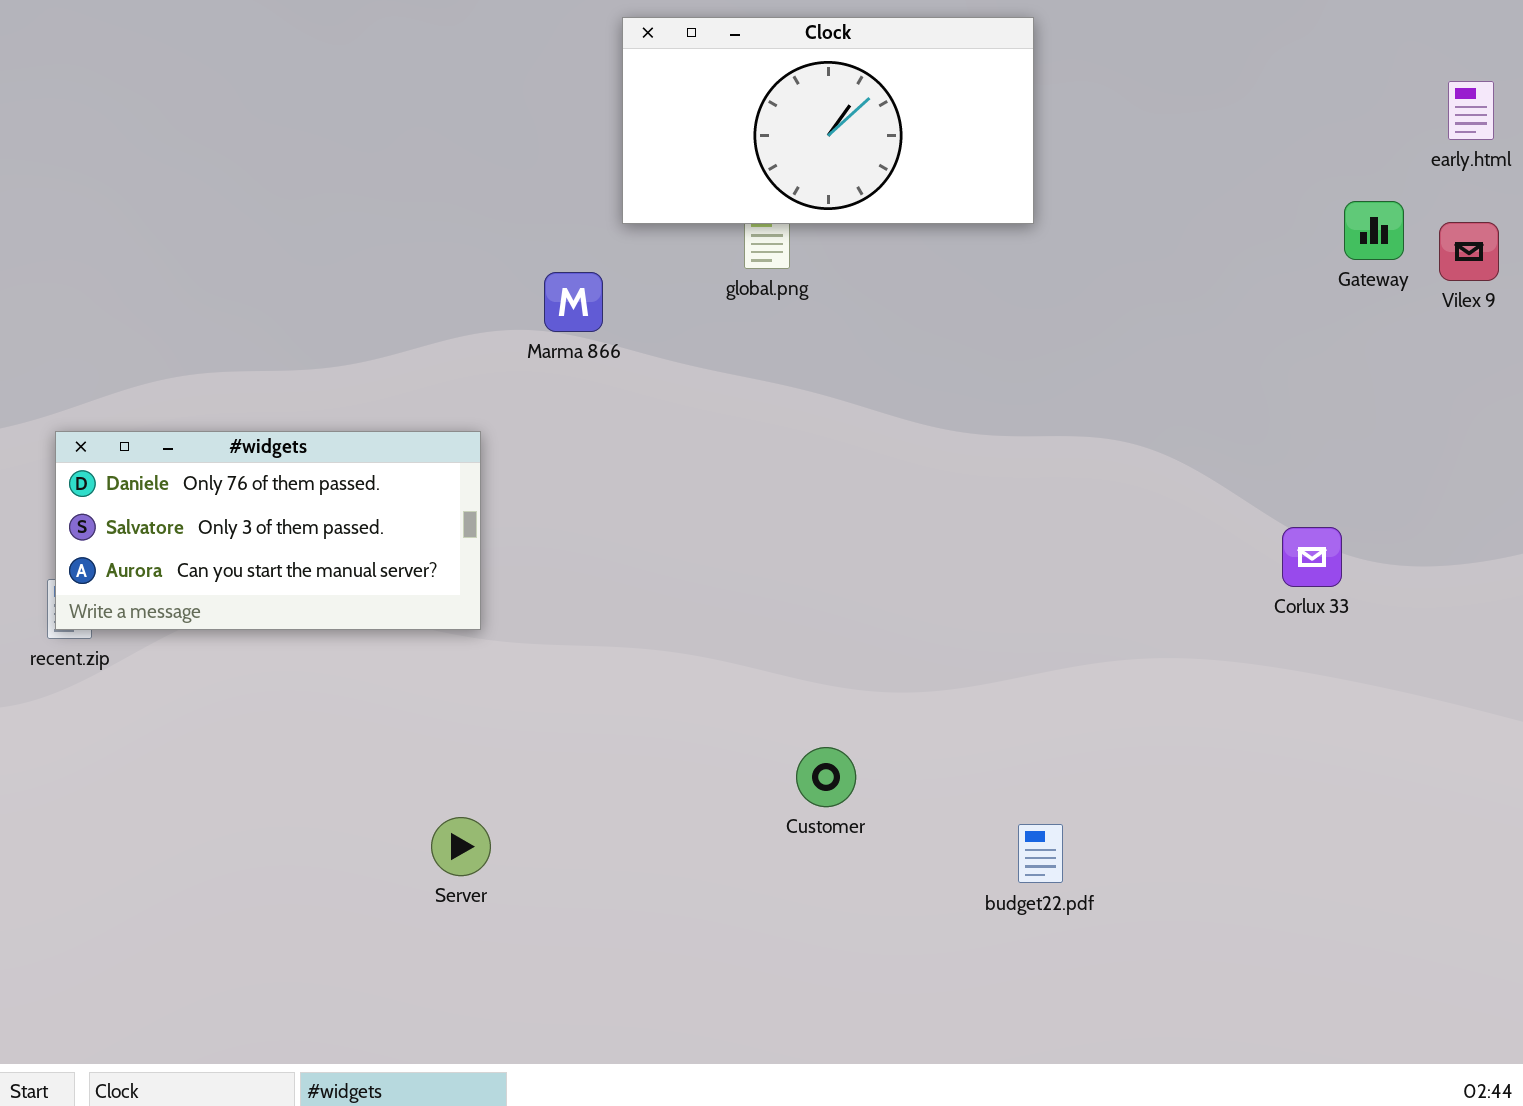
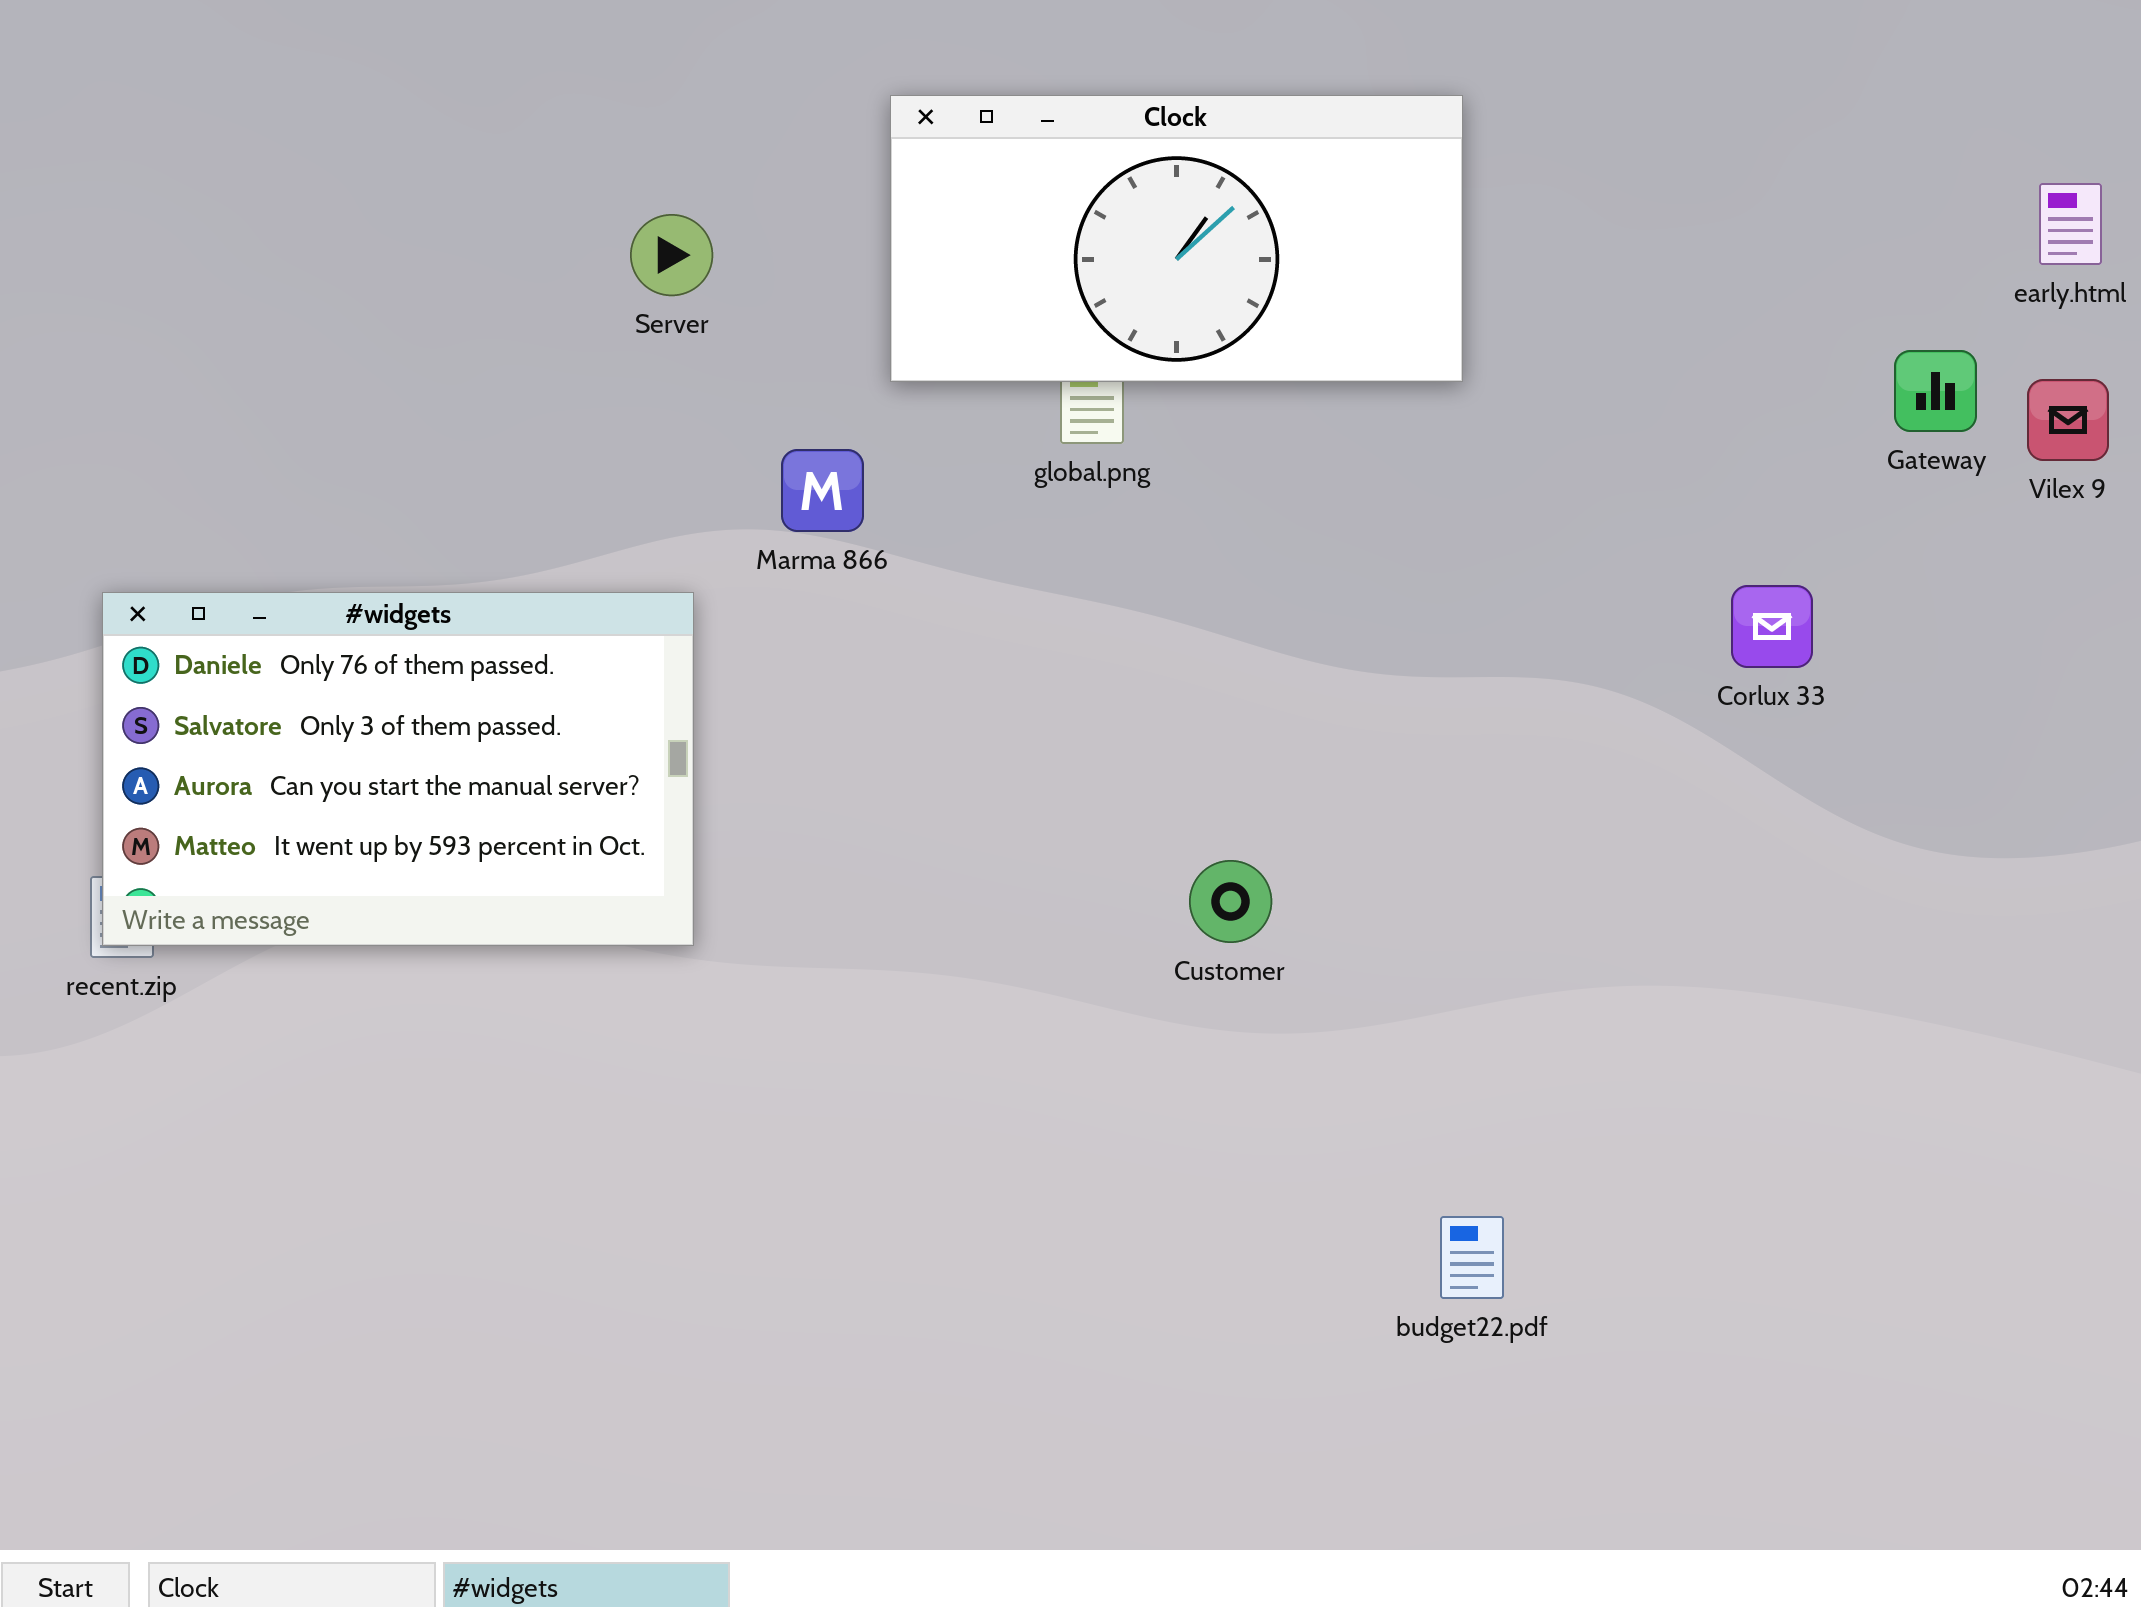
#widgets: [55,431,481,630] -> [102,592,694,946], resized
Corlux 33: [1282,527,1342,587] -> [1731,585,1813,668], moved
Customer: [796,747,856,807] -> [1189,860,1272,943], moved
Server: [431,817,491,876] -> [630,214,713,296], moved

